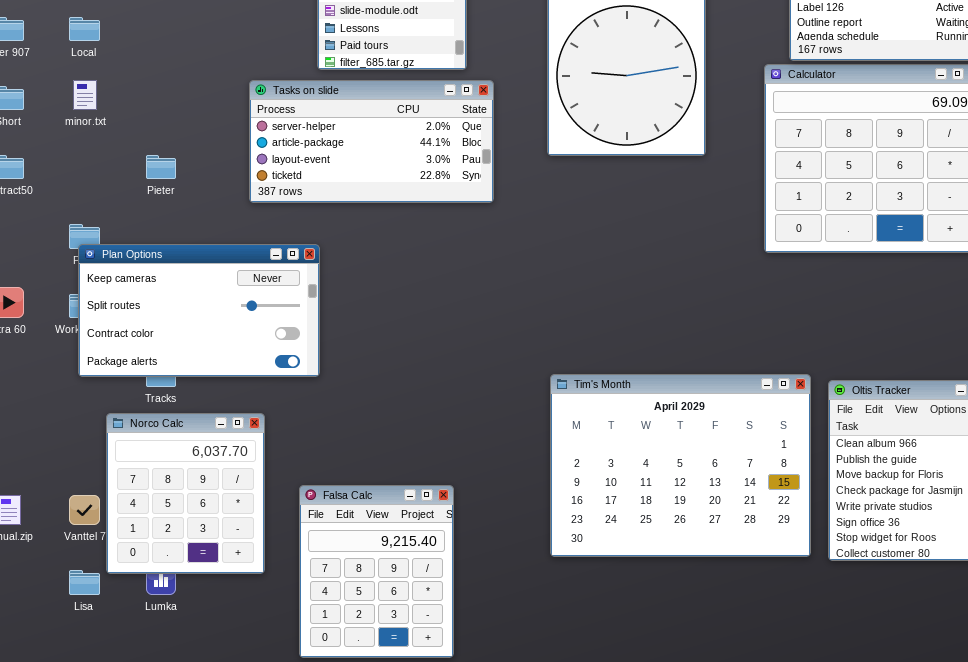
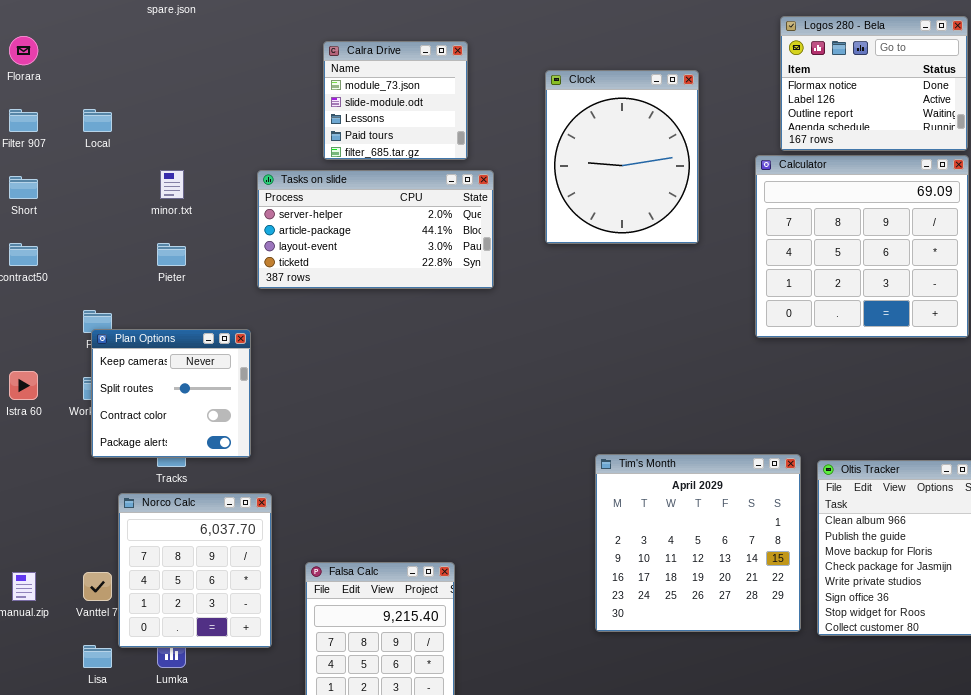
minor.txt: [73,80,97,110] -> [160,170,184,199], moved
Plan Options: [78,244,320,377] -> [91,329,251,458], resized
Tim's Month: [550,374,811,557] -> [595,454,801,632], resized

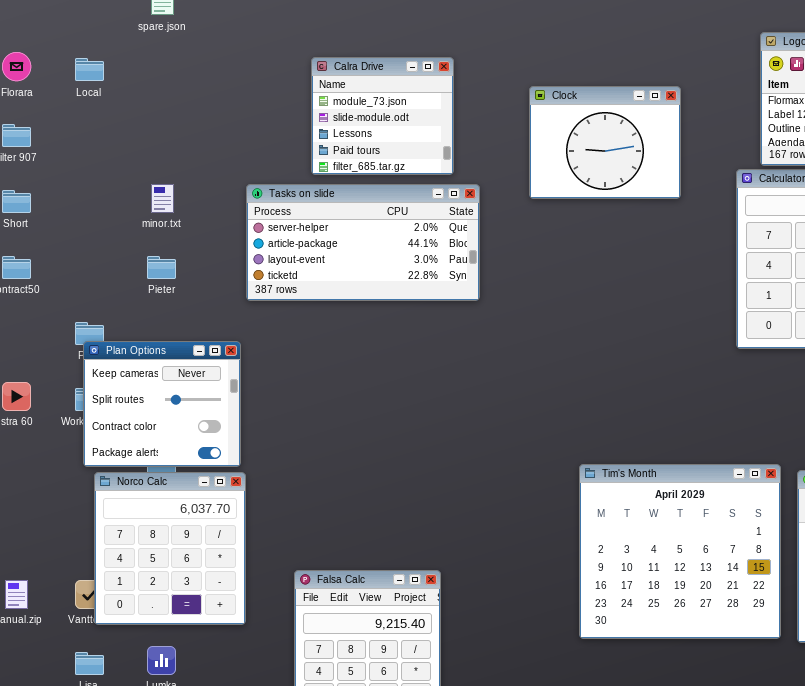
Clock: [545,70,699,244] -> [529,86,681,199], resized
Local: [83,109,112,132] -> [75,58,104,81], moved
Norco Calc: [118,493,272,648] -> [94,472,246,625], moved

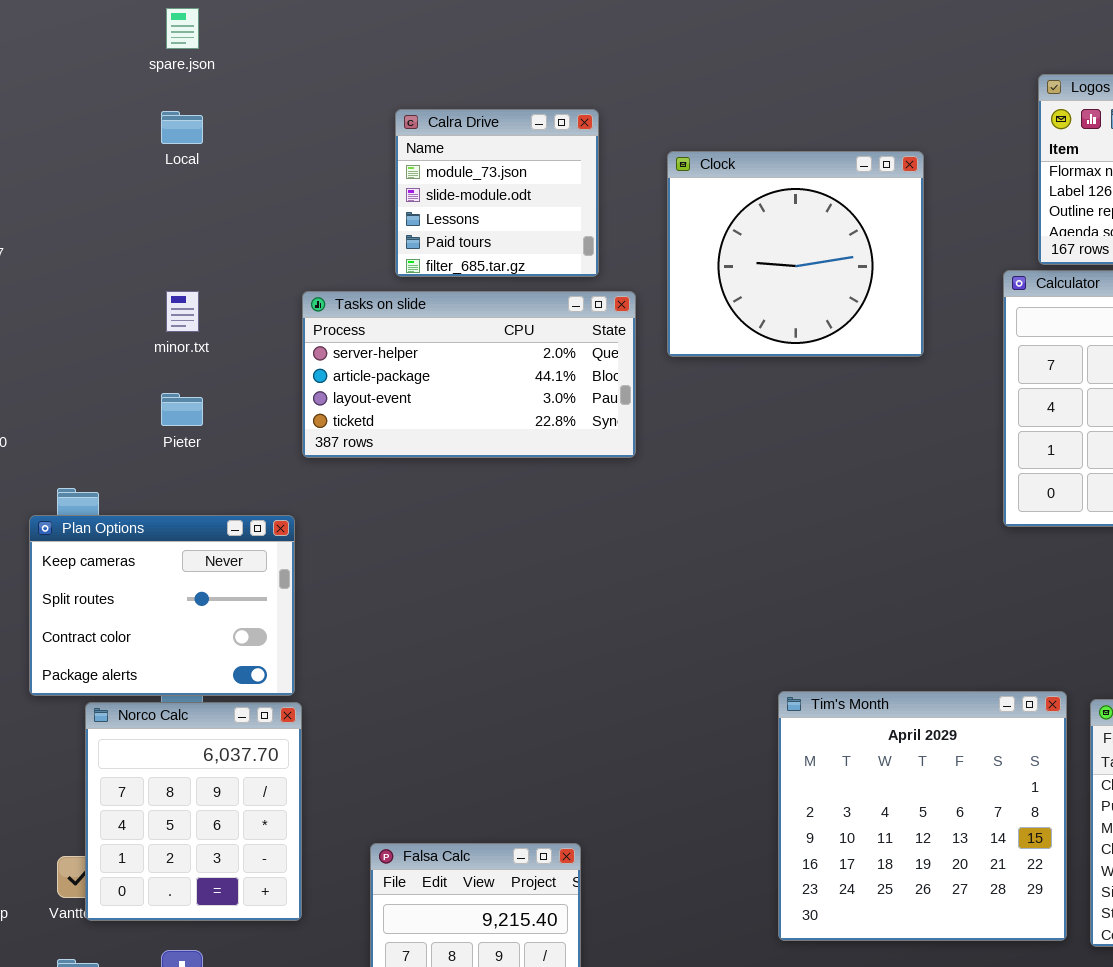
Local: [75,58,104,81] -> [161,111,203,144], moved
Clock: [529,86,681,199] -> [667,151,924,357], resized
Plan Options: [83,341,241,467] -> [29,515,295,696], resized

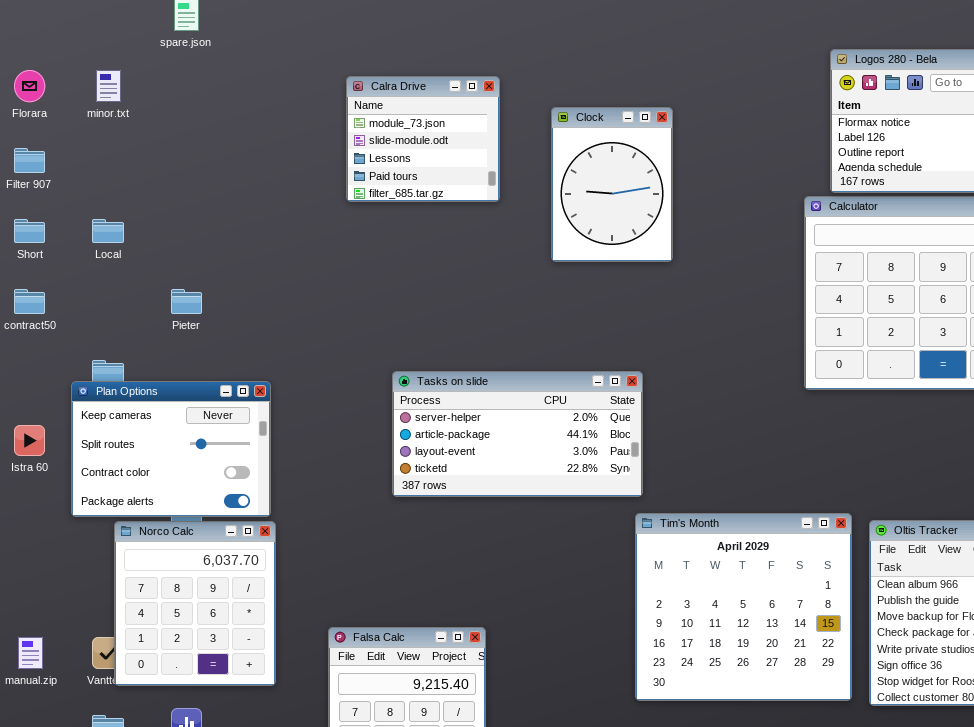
Local: [161,111,203,144] -> [92,219,124,243], moved
Clock: [667,151,924,357] -> [551,107,673,262], resized
minor.txt: [166,291,199,332] -> [96,70,121,102], moved
Tasks on slide: [302,291,636,458] -> [392,371,643,497], moved

